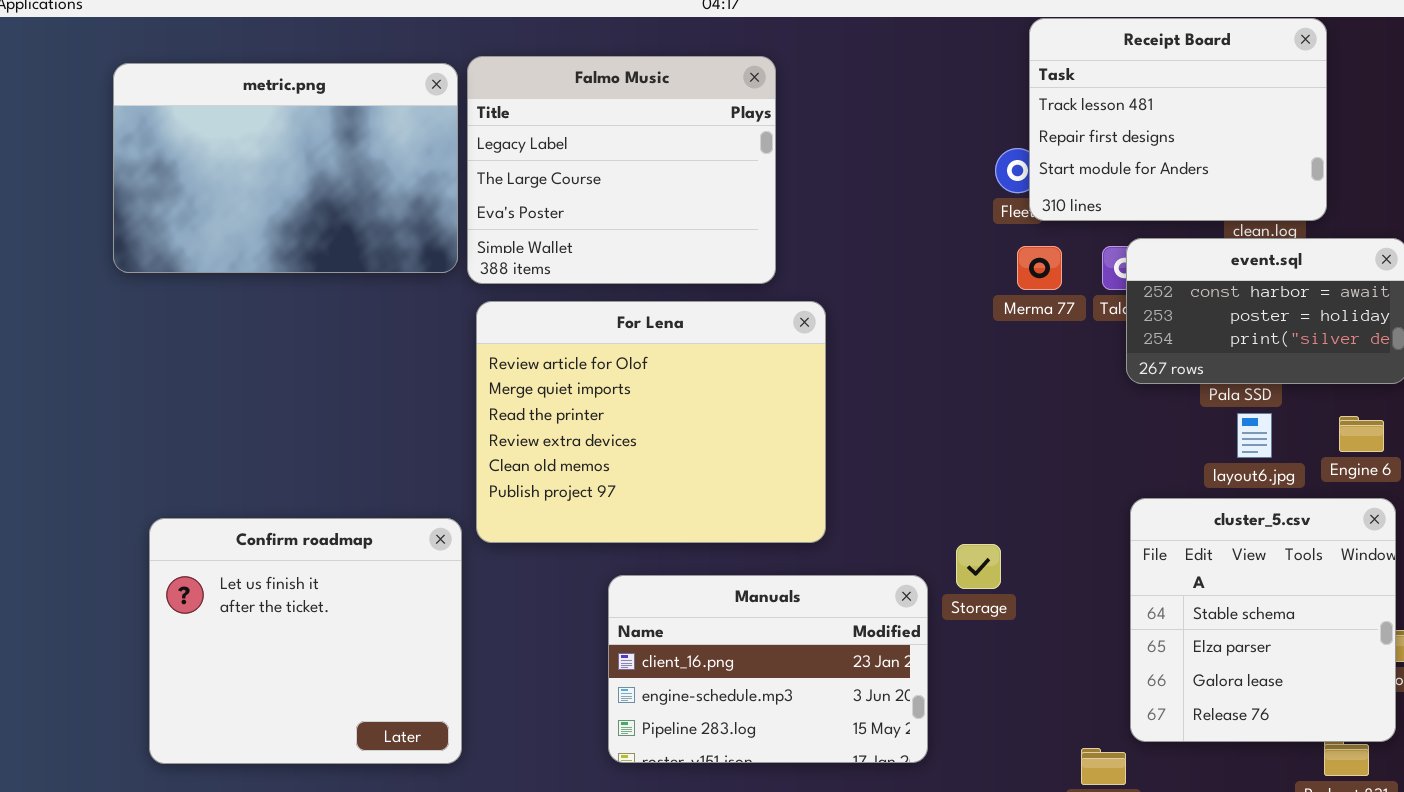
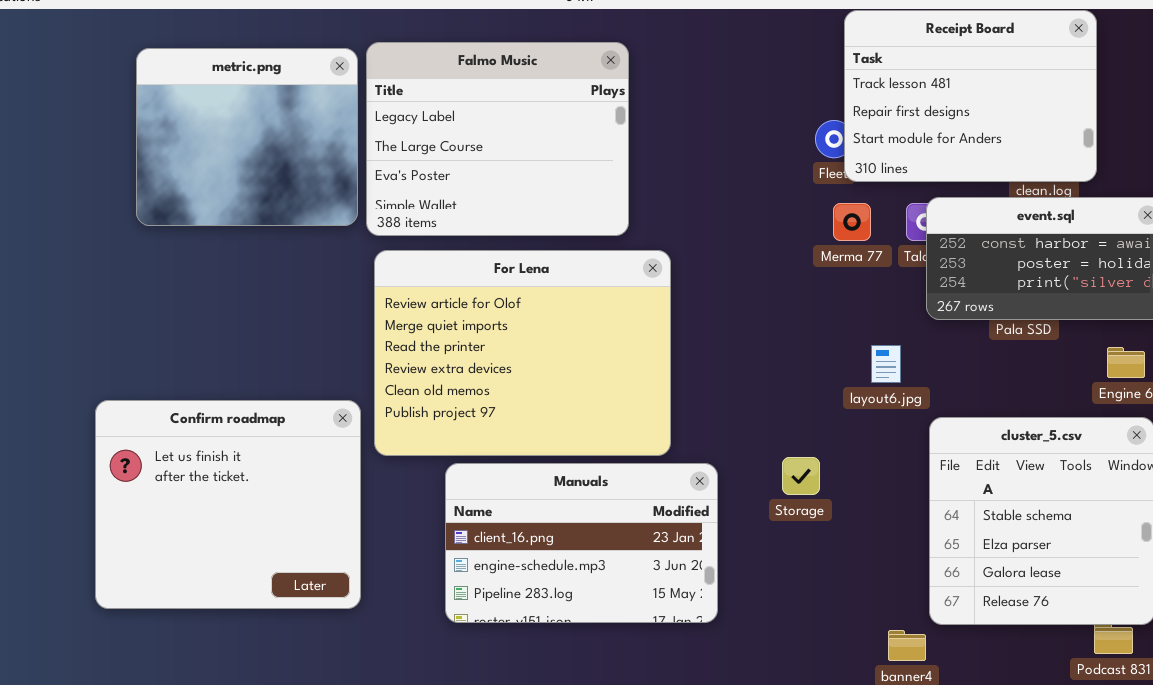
metric.png: [113,63,458,273] -> [136,48,358,226], resized
layout6.jpg: [1237,413,1272,458] -> [871,345,901,383], moved
Confirm roadmap: [149,518,462,764] -> [95,400,361,609], moved
Manuals: [608,575,928,763] -> [445,463,718,623], moved

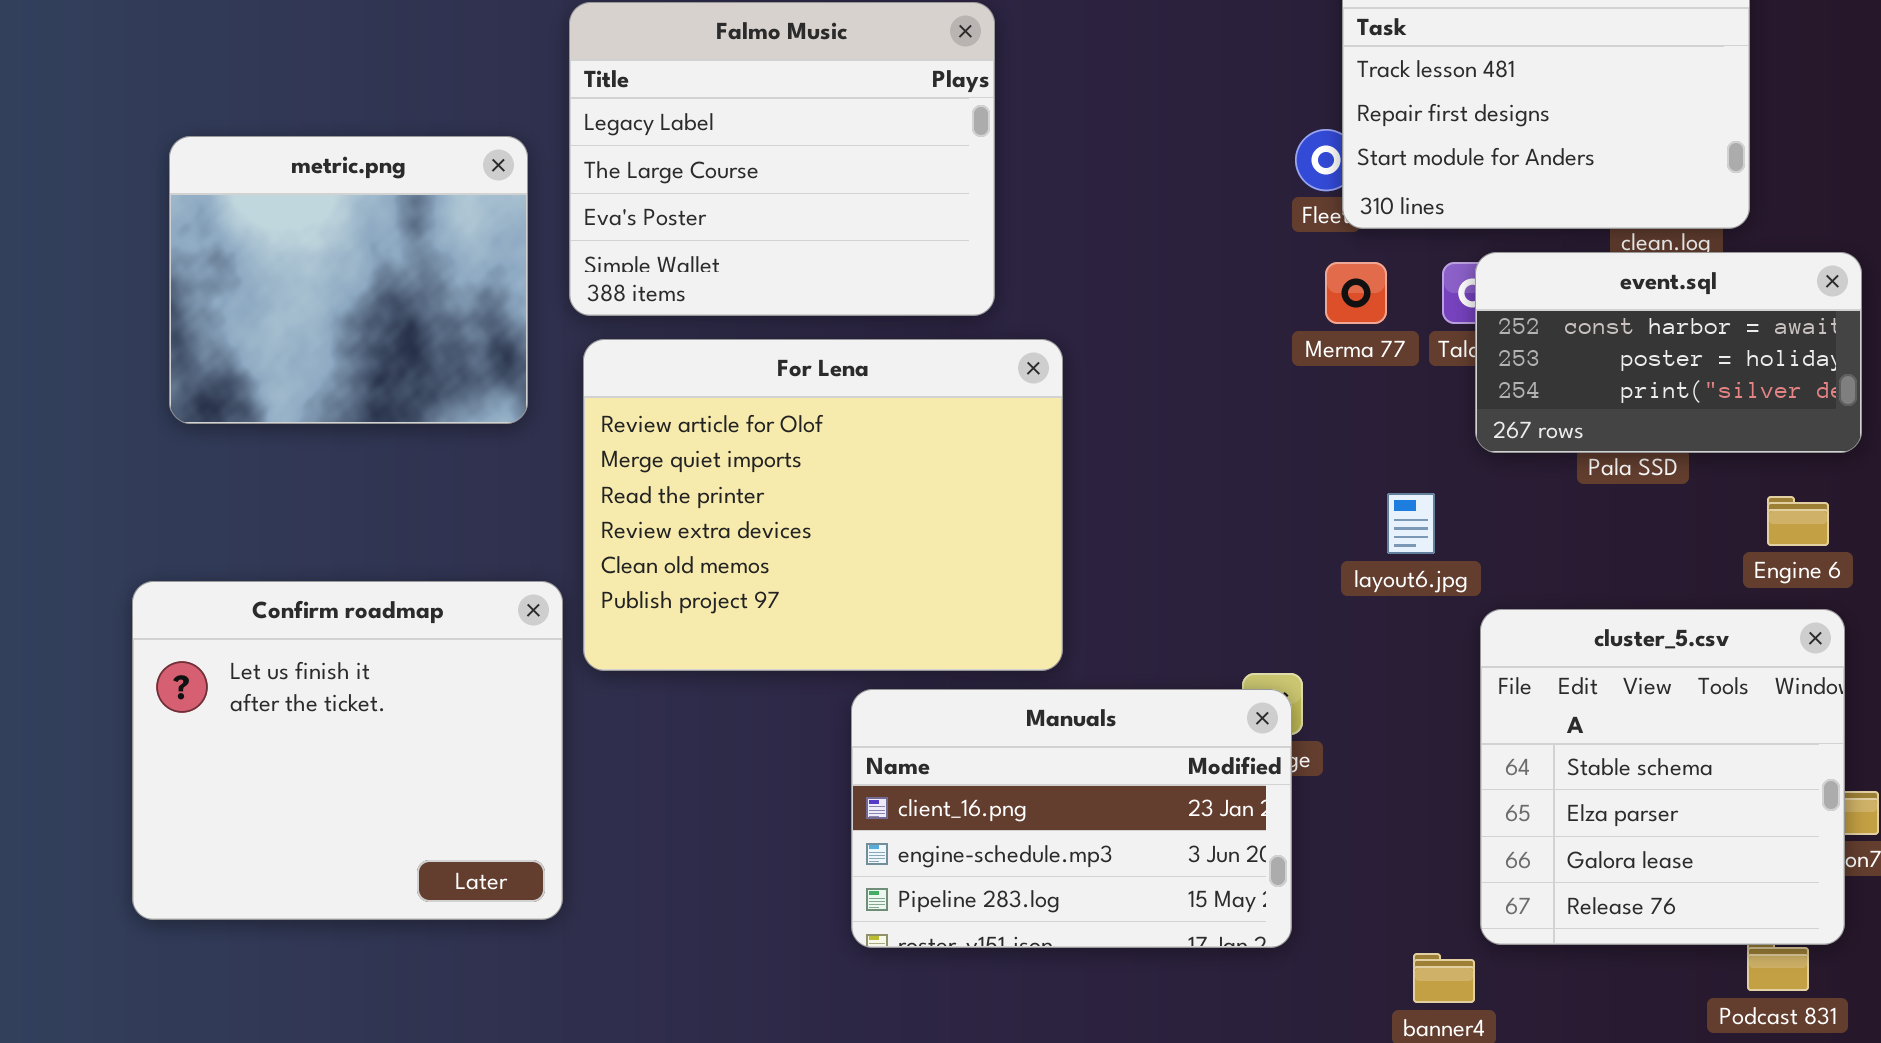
metric.png: [136,48,358,226] -> [169,136,528,424], moved
Manuals: [445,463,718,623] -> [851,689,1292,948], moved

